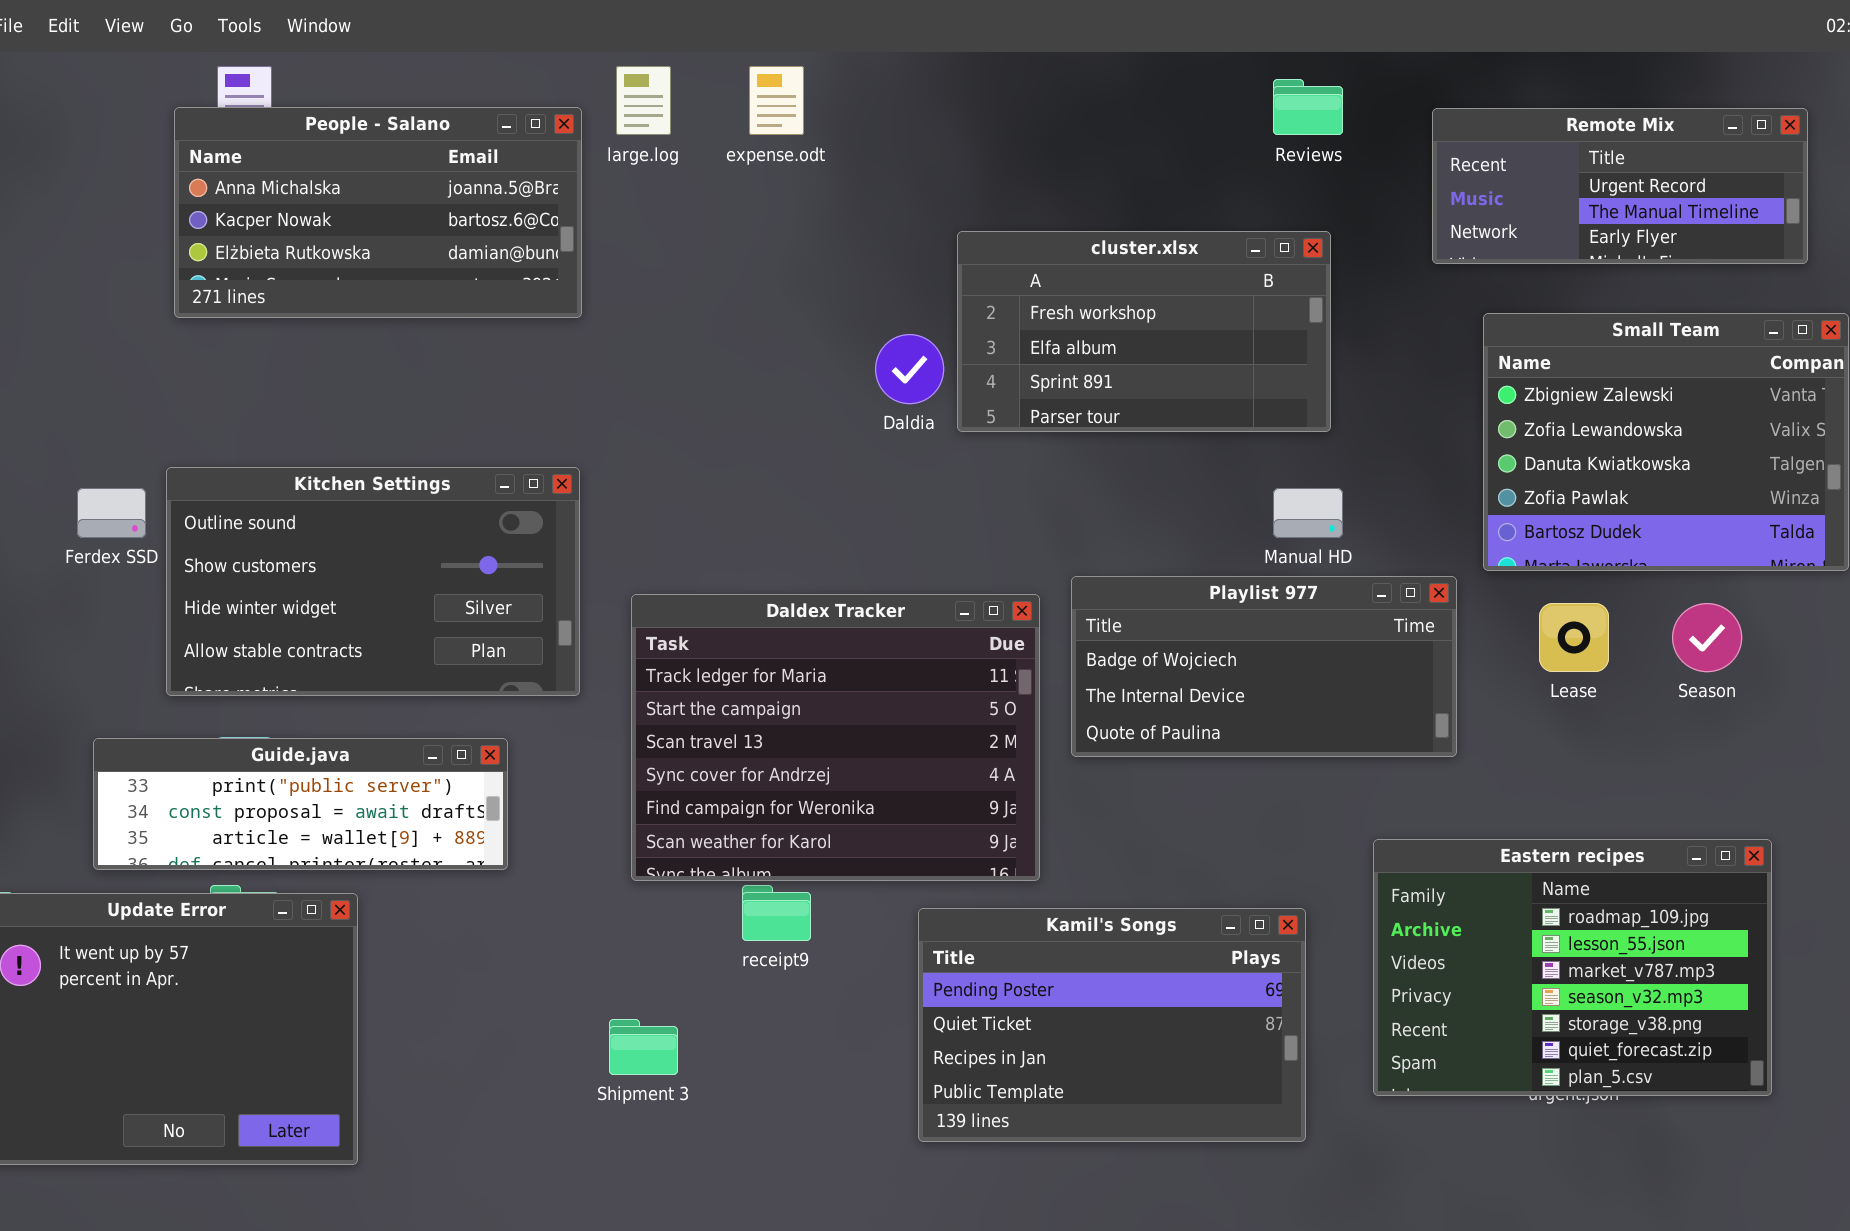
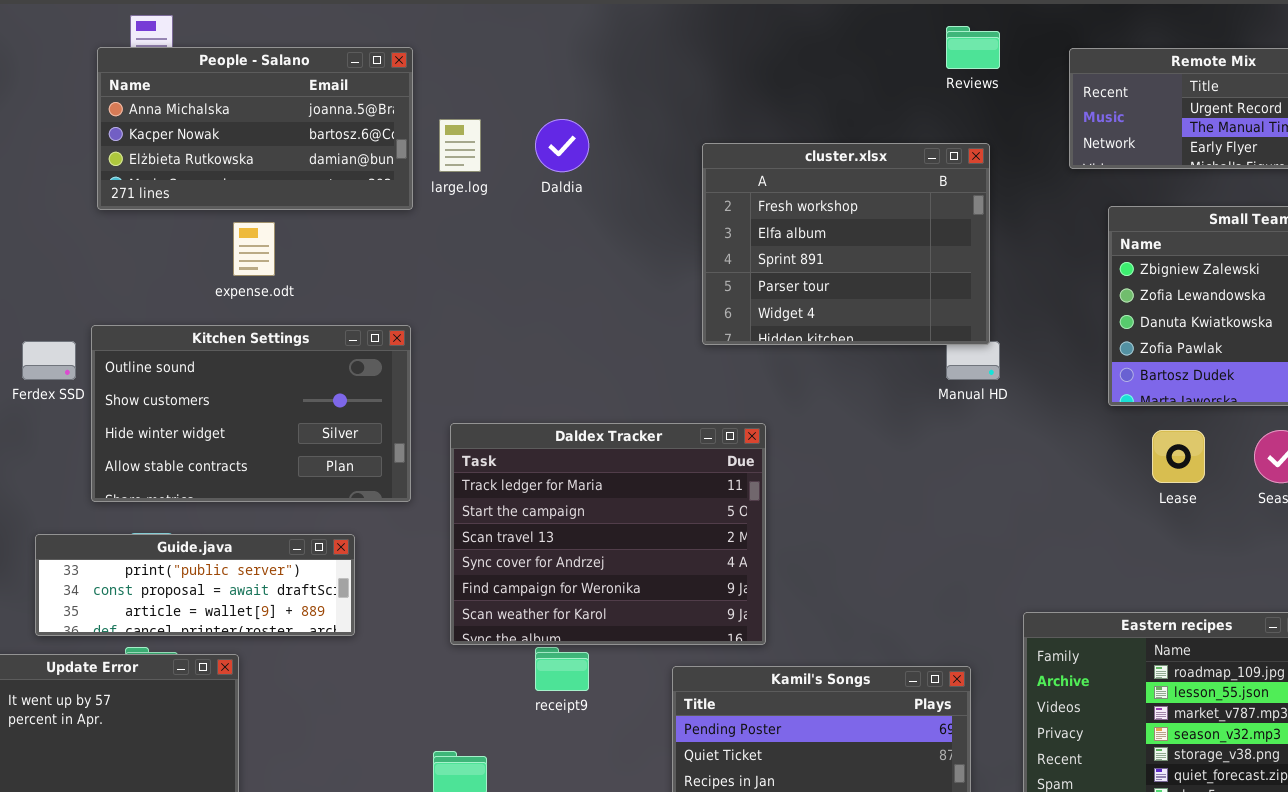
large.log: [616,66,671,135] -> [439,119,481,172], moved
expense.odt: [749,66,804,135] -> [233,222,275,276], moved
cluster.xlsx: [957,231,1331,432] -> [702,143,990,345], resized
Daldia: [875,334,944,404] -> [535,119,589,172], moved
Playlist 977: [1071,576,1457,757] -> none, closed

